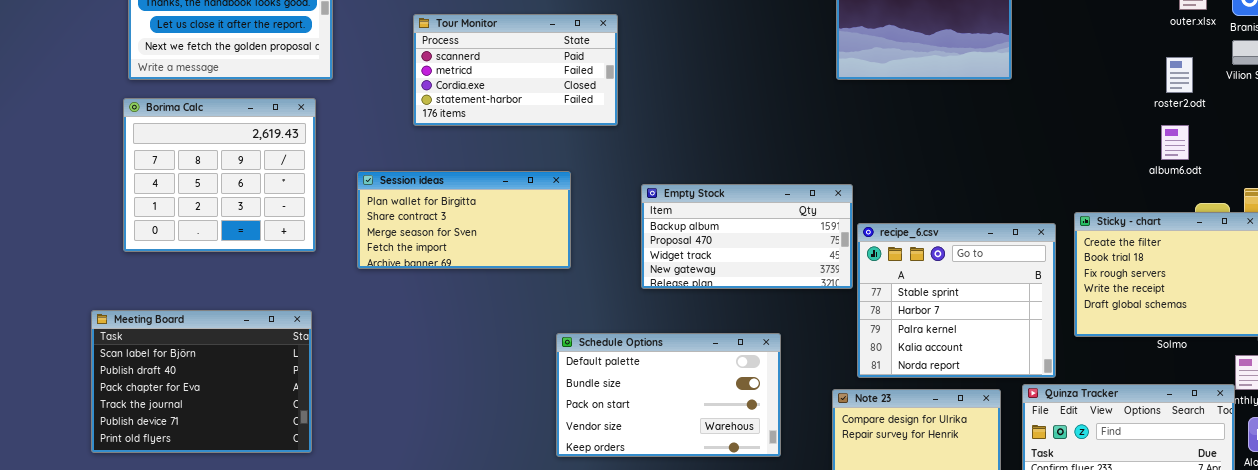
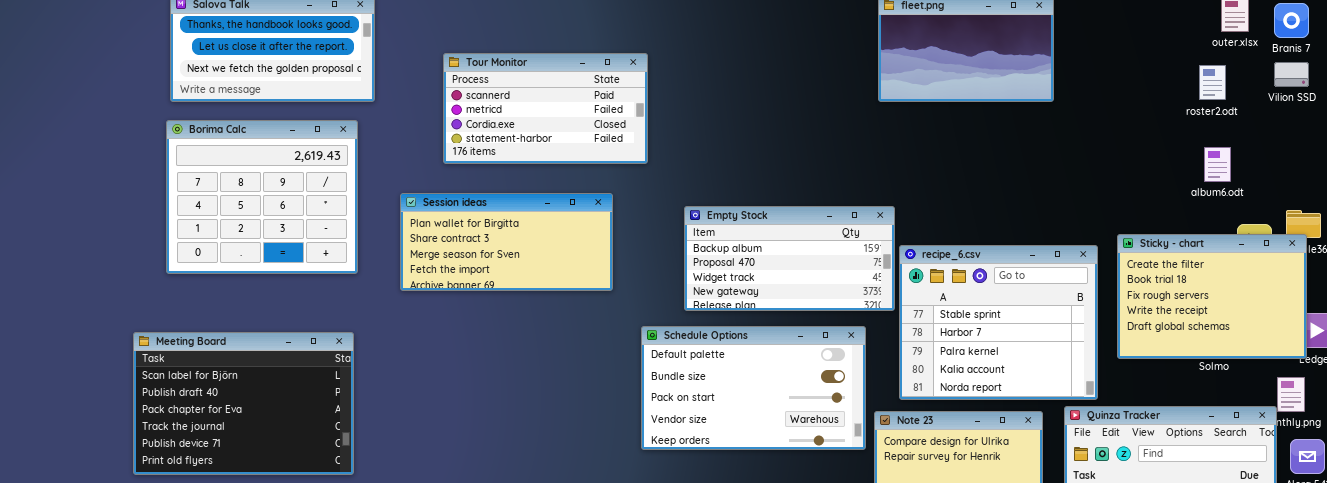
Tour Monitor: [413,14,618,126] -> [443,53,648,164], moved
roster2.odt: [1166,57,1193,93] -> [1199,65,1226,100], moved
Schedule Options: [556,333,781,457] -> [641,326,866,450], moved

